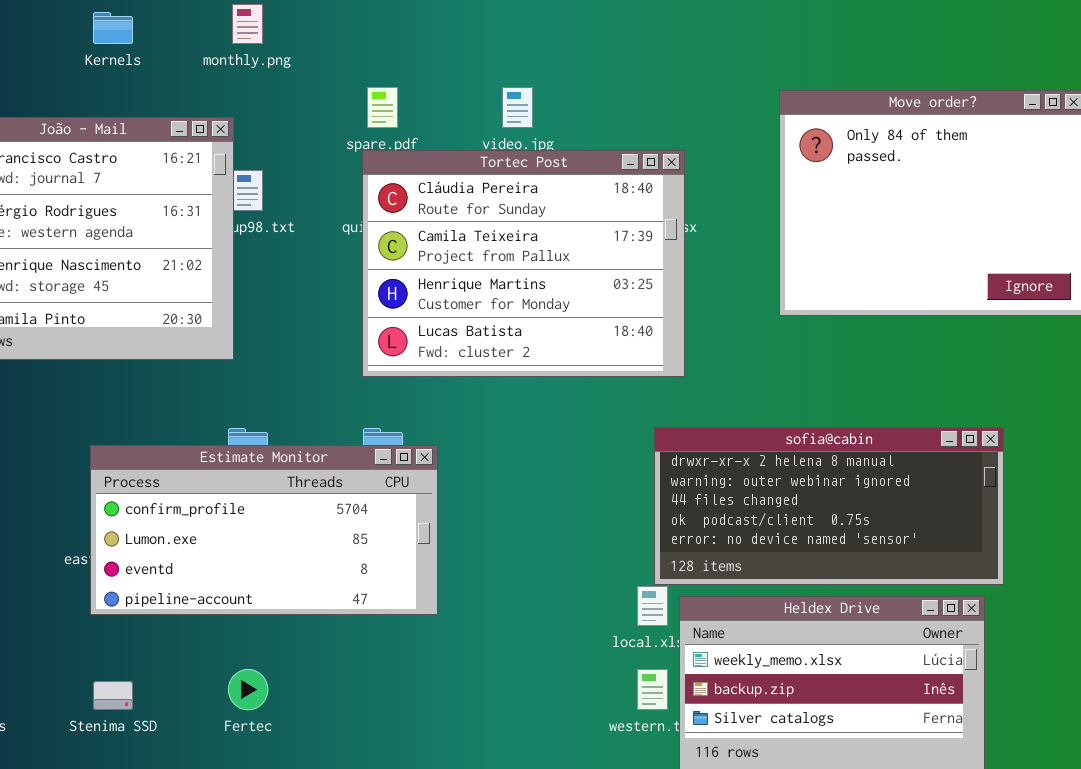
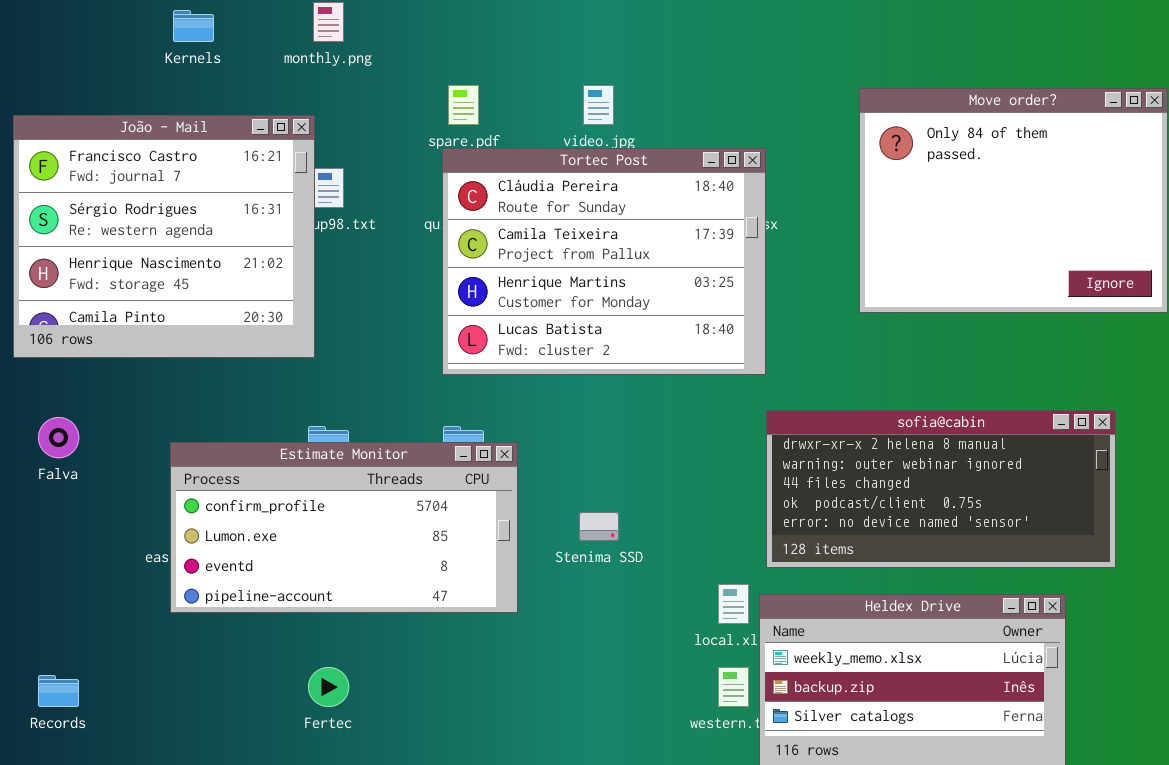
sofia@cabin: [654,427,1004,585] -> [766,410,1116,568], moved
Stenima SSD: [93,681,133,710] -> [579,512,619,541], moved

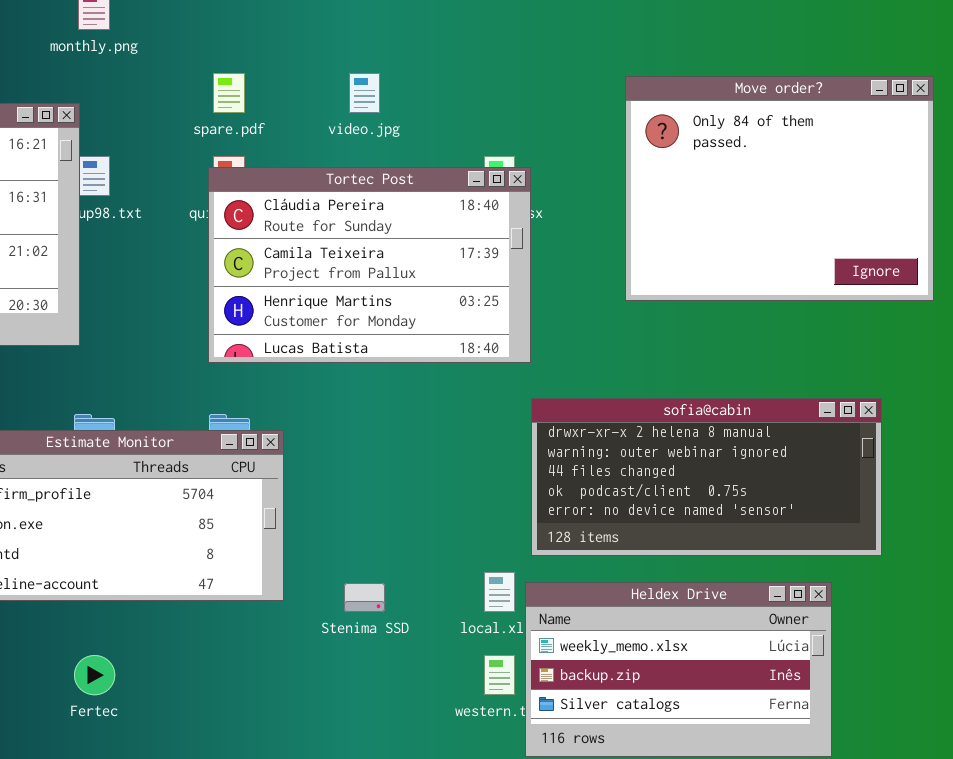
Tortec Post: [442,148,766,375] -> [208,167,531,363], resized
Stenima SSD: [579,512,619,541] -> [344,583,385,612], moved

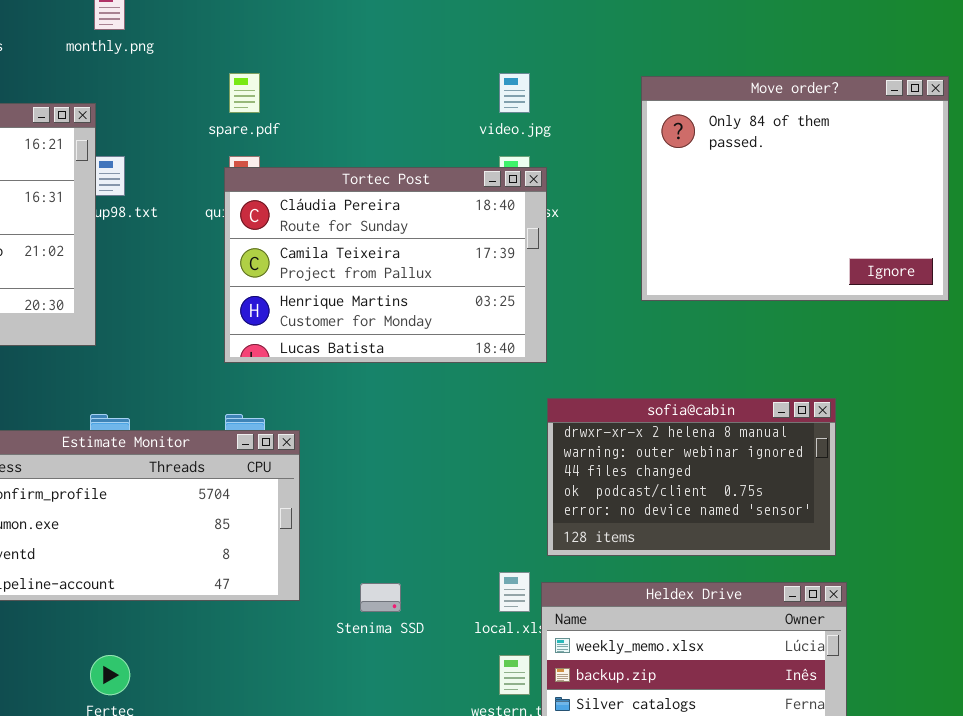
video.jpg: [349,73,380,113] -> [499,73,530,113], moved
sofia@cabin: [531,398,882,556] -> [547,398,836,556], resized

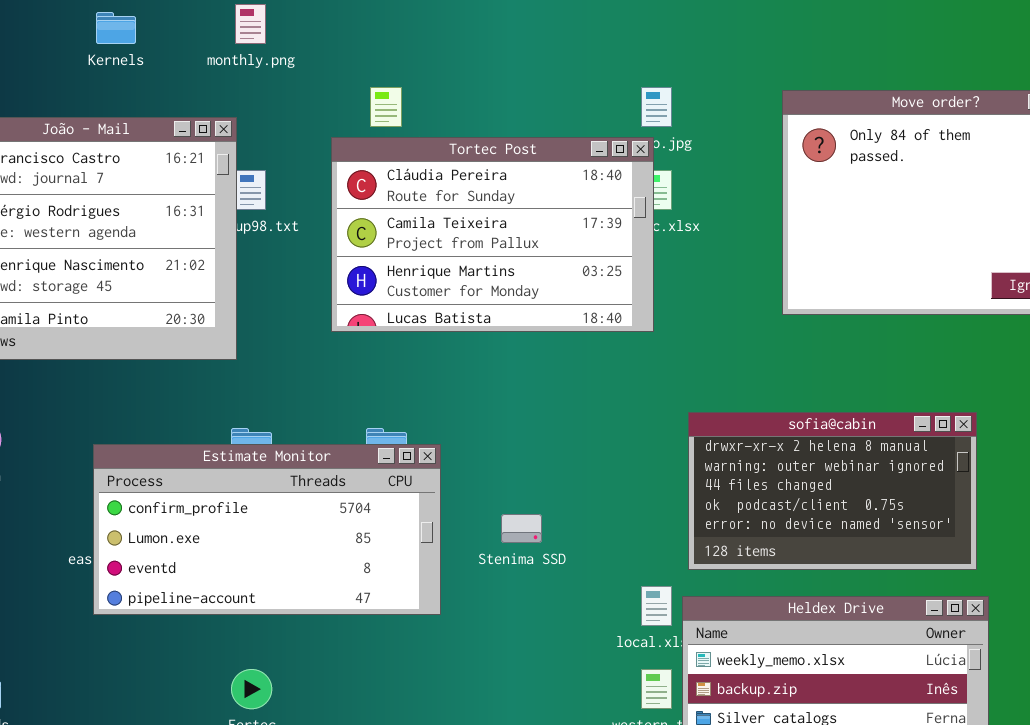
Tortec Post: [224,167,547,363] -> [331,137,654,332], moved
Stenima SSD: [360,583,401,612] -> [501,514,542,543], moved

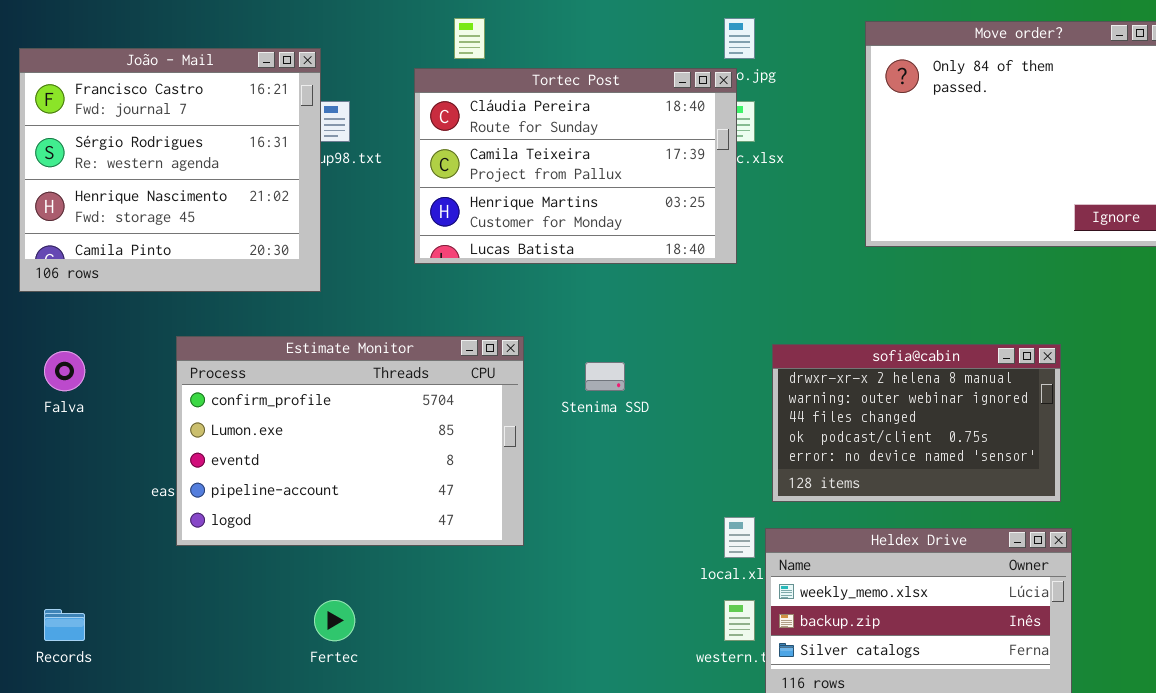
Estimate Monitor: [93,444,441,615] -> [176,336,524,546], resized
Stenima SSD: [501,514,542,543] -> [585,362,625,391], moved

